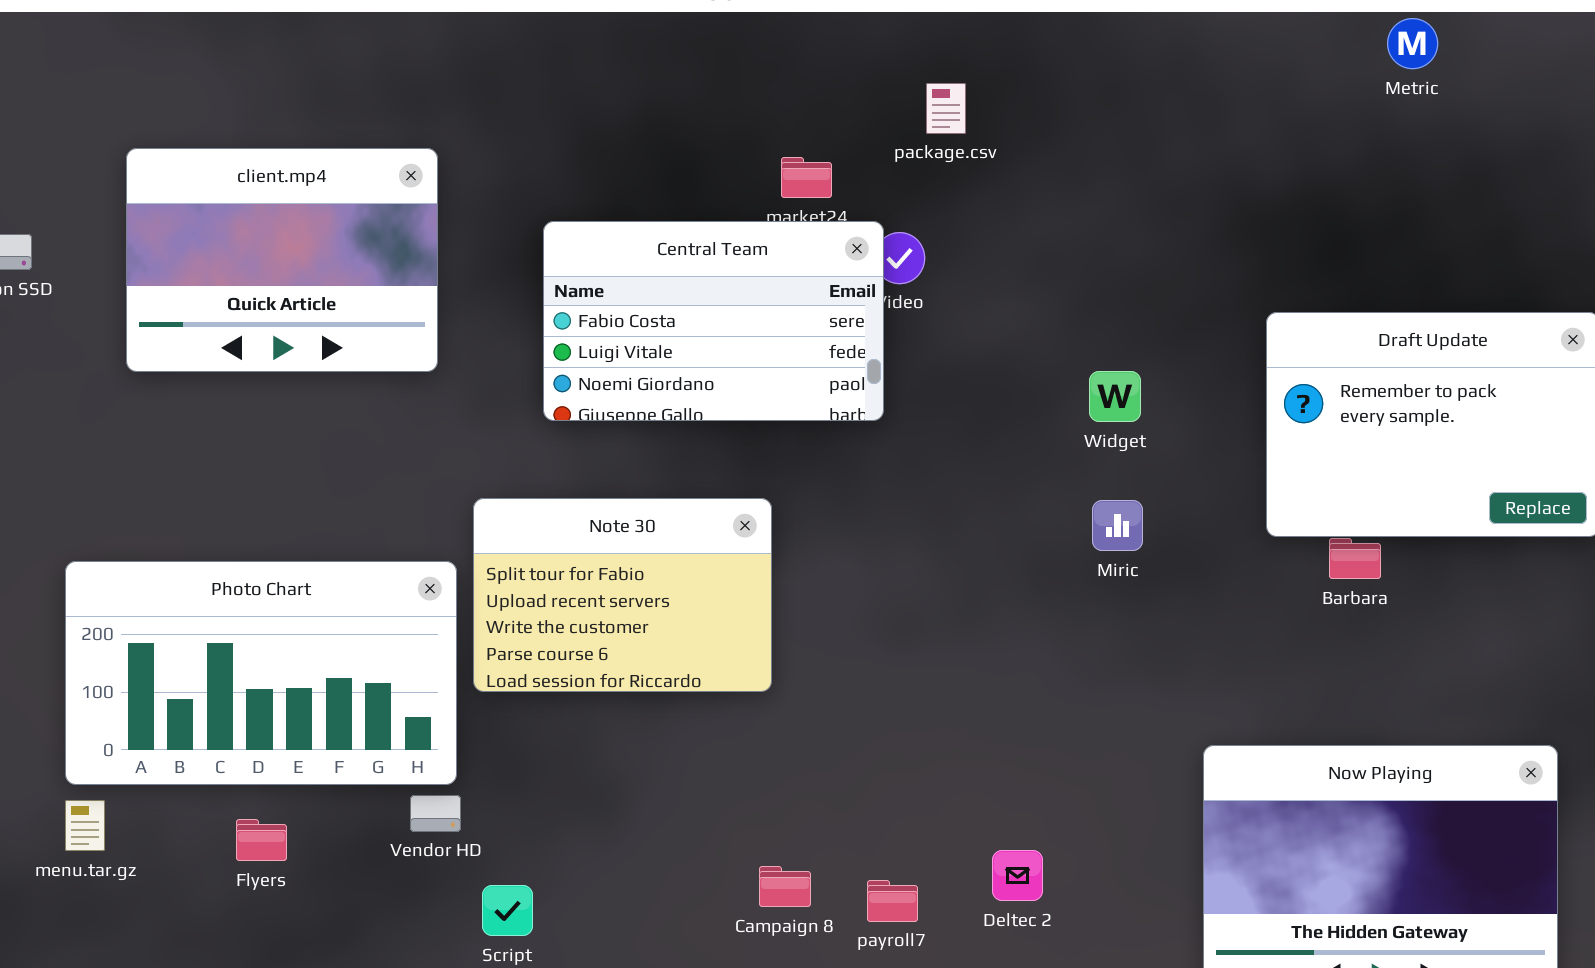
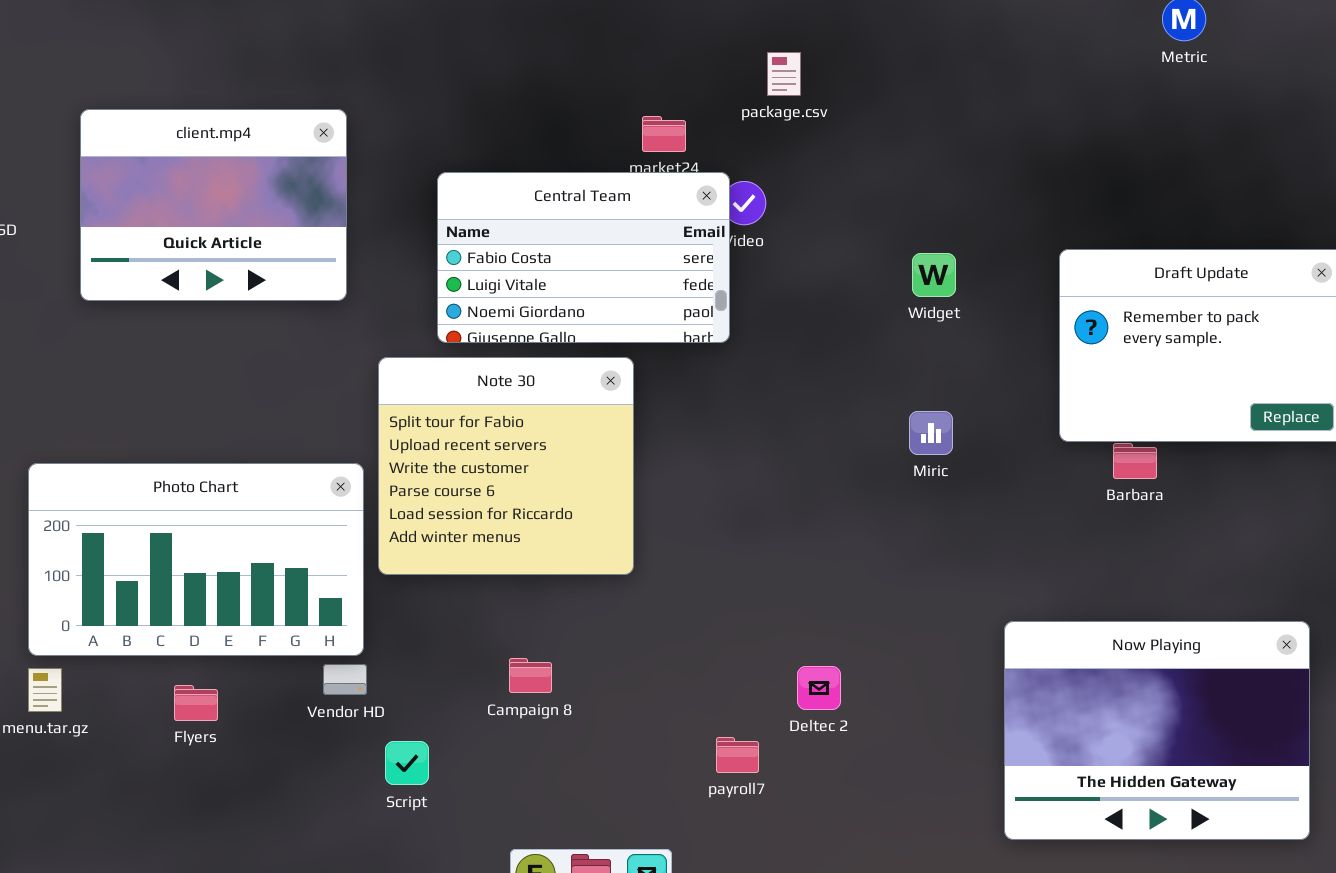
Widget: [1089,371,1141,422] -> [912,253,956,297], moved
Note 30: [473,498,772,692] -> [378,357,634,575], resized
Deltec 2: [992,850,1043,901] -> [797,666,841,710], moved
Campaign 8: [759,866,811,907] -> [509,658,552,693], moved

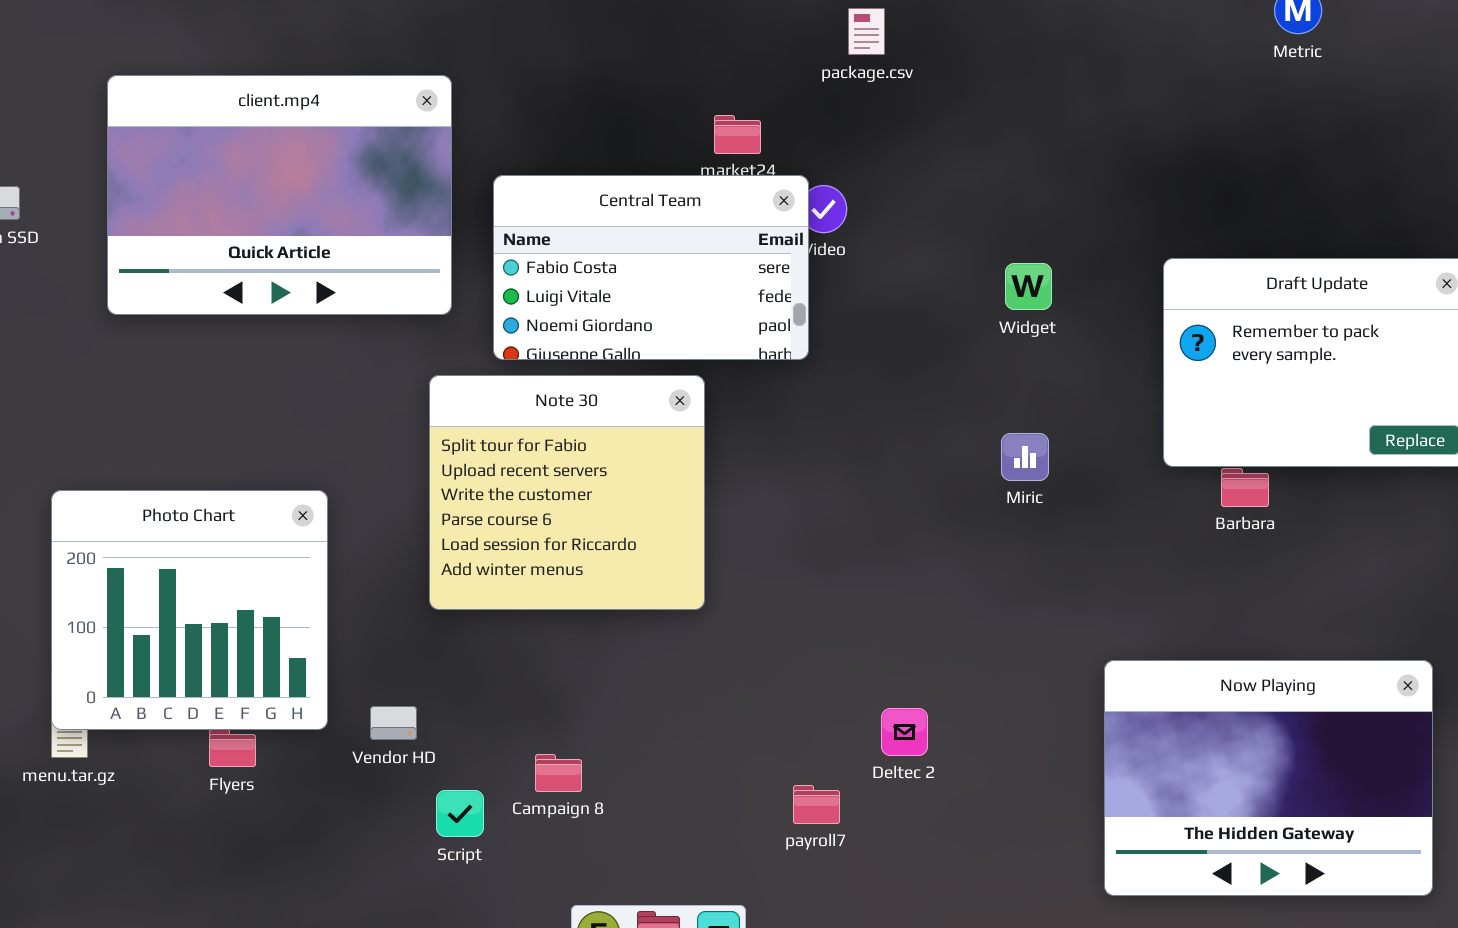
package.csv: [767,52,801,96] -> [848,8,885,55], moved
client.mp4: [80,109,347,301] -> [107,75,452,315], resized
Photo Chart: [28,463,364,656] -> [51,490,328,730], resized
Campaign 8: [509,658,552,693] -> [535,754,582,792], moved

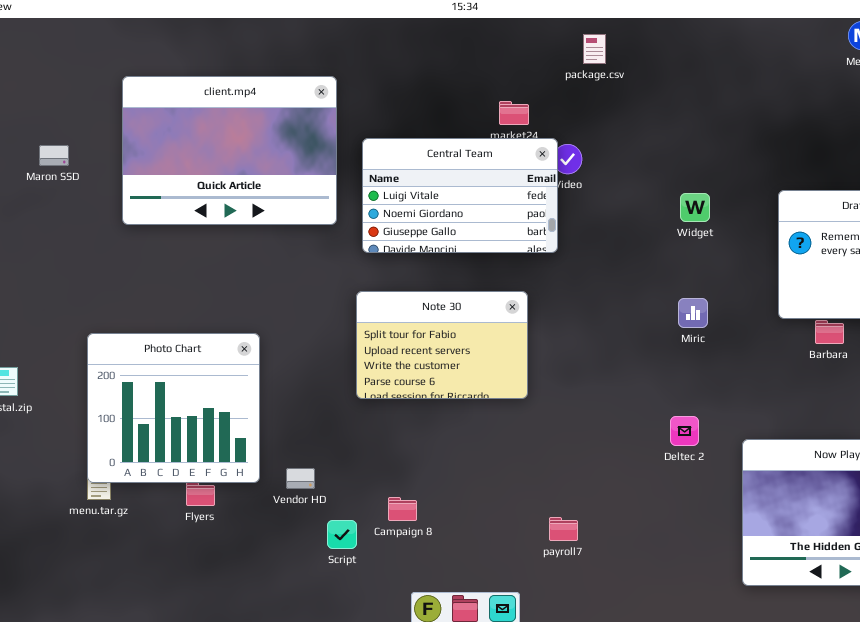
Central Team: [493,175,809,360] -> [362,138,558,253], scrolled down 1 row
Note 30: [429,375,705,610] -> [356,291,528,399], moved, resized
Deltec 2: [881,708,928,756] -> [670,416,699,446], moved

